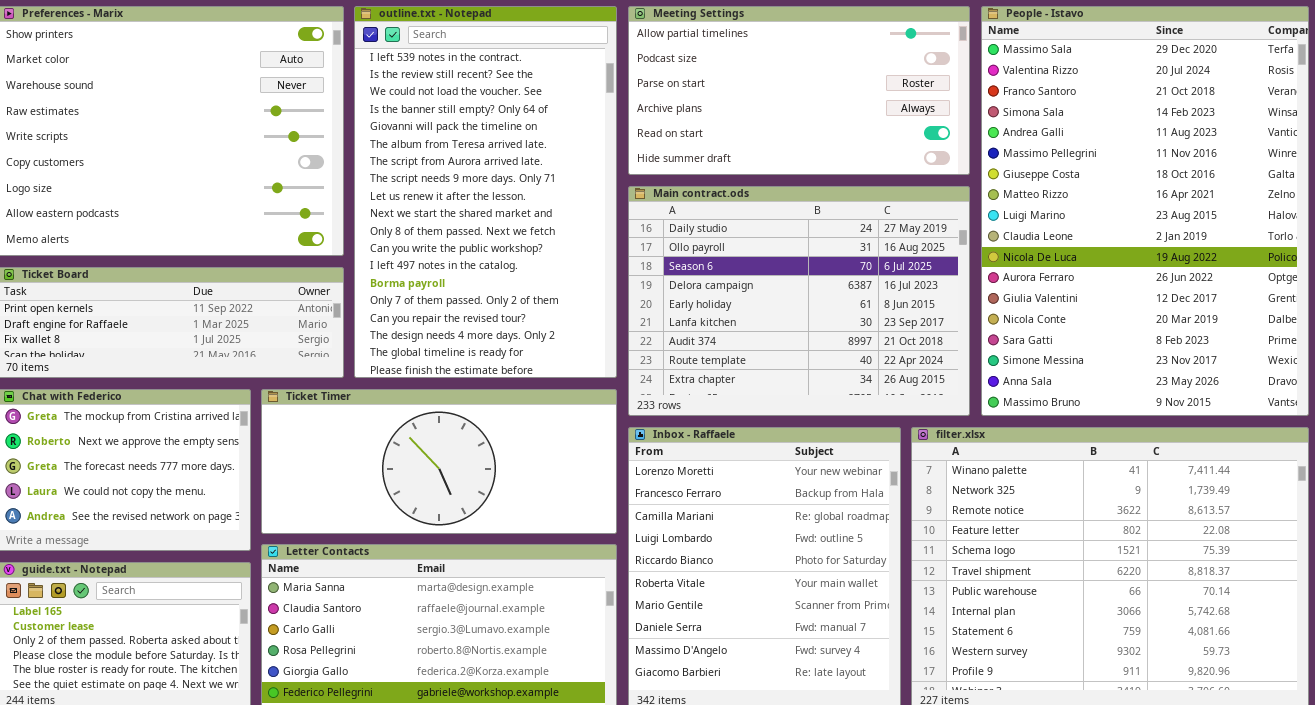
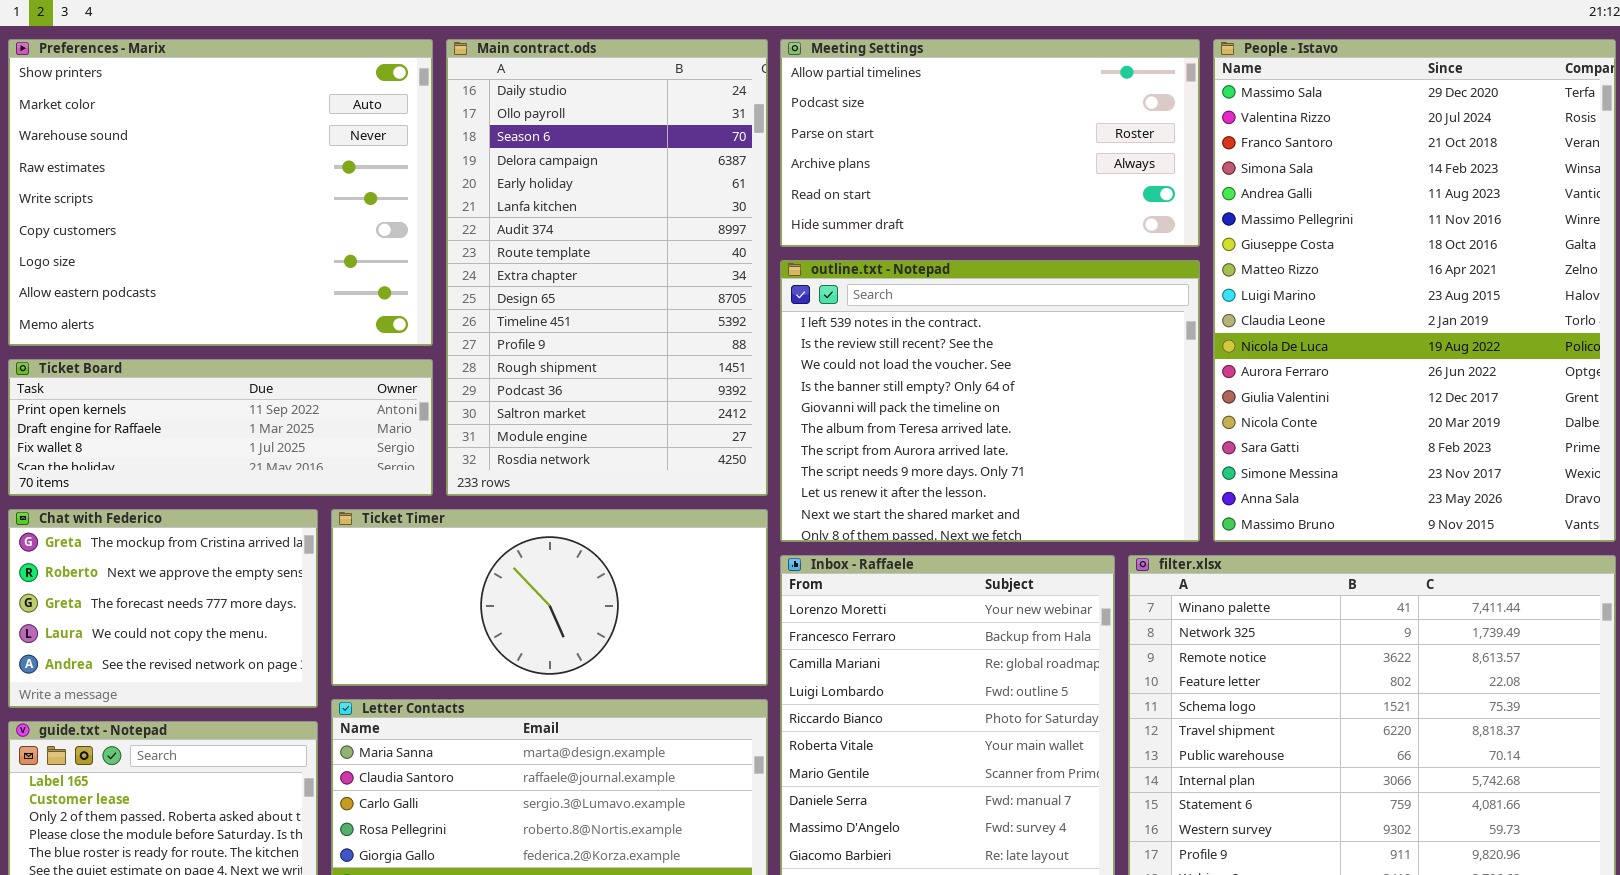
outline.txt - Notepad: [354,6,617,378] -> [780,260,1200,542], moved, resized
Main contract.ods: [628,186,970,416] -> [446,39,768,496], moved, resized

